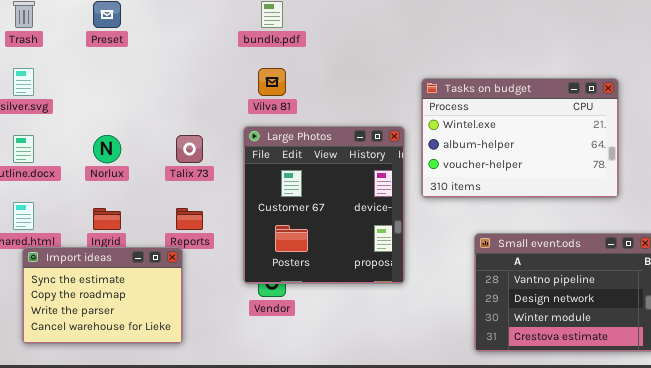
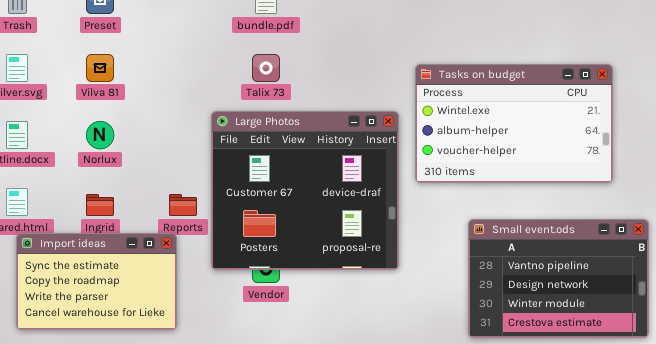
Vilva 81: [258,68,286,96] -> [86,54,114,82], moved
Large Photos: [243,126,405,284] -> [211,111,399,270], resized
Talix 73: [176,135,203,163] -> [252,54,280,82], moved

